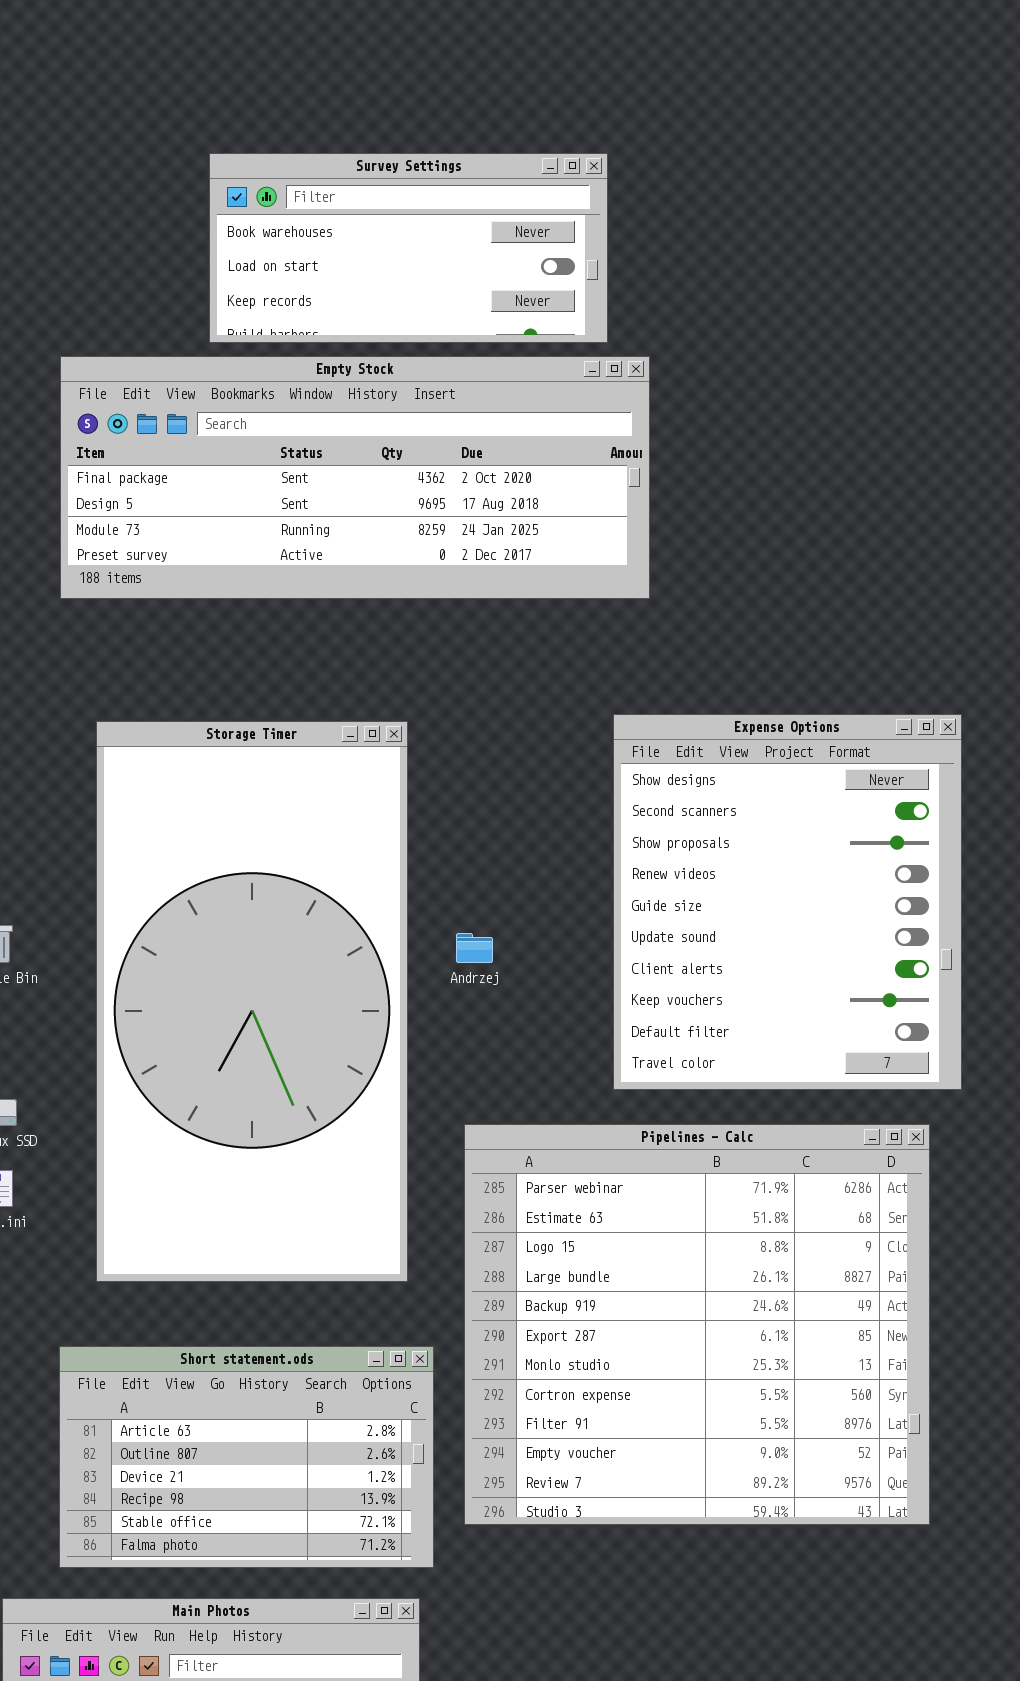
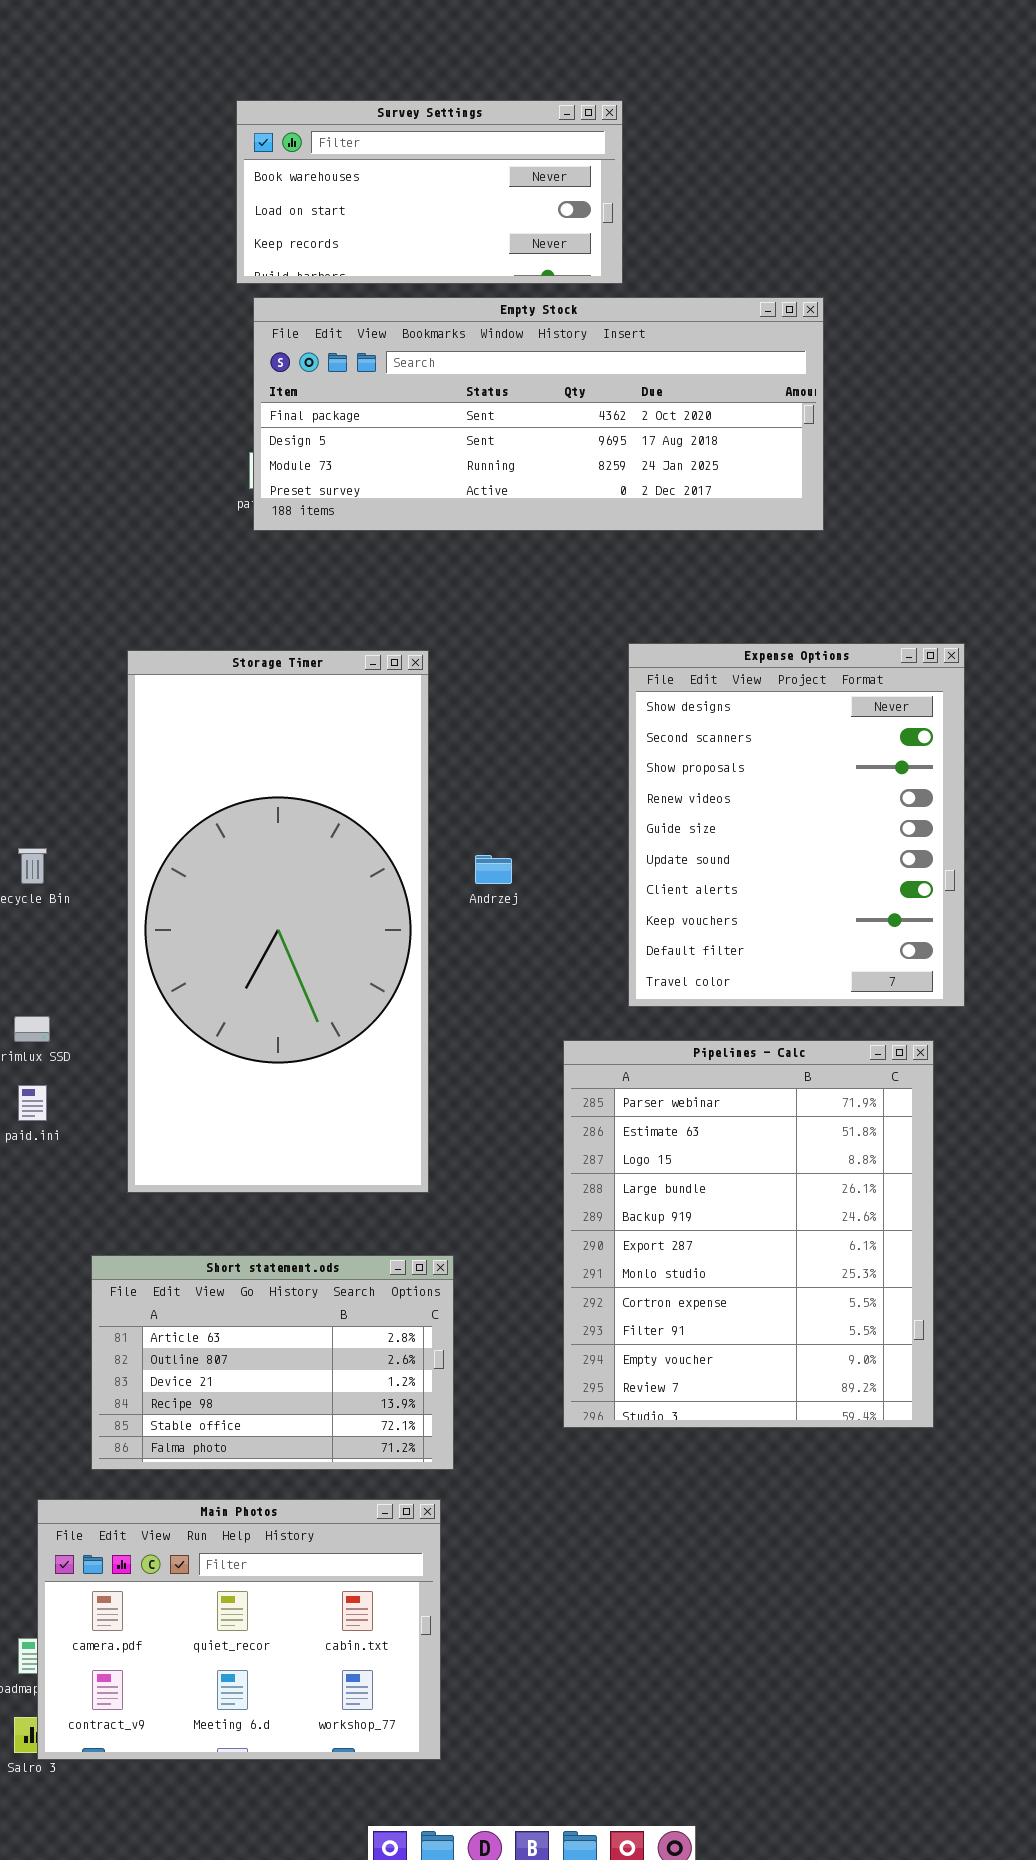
Empty Stock: [60,356,650,599] -> [253,297,824,531], moved
Pipelines - Calc: [464,1124,930,1525] -> [563,1040,934,1428], resized

